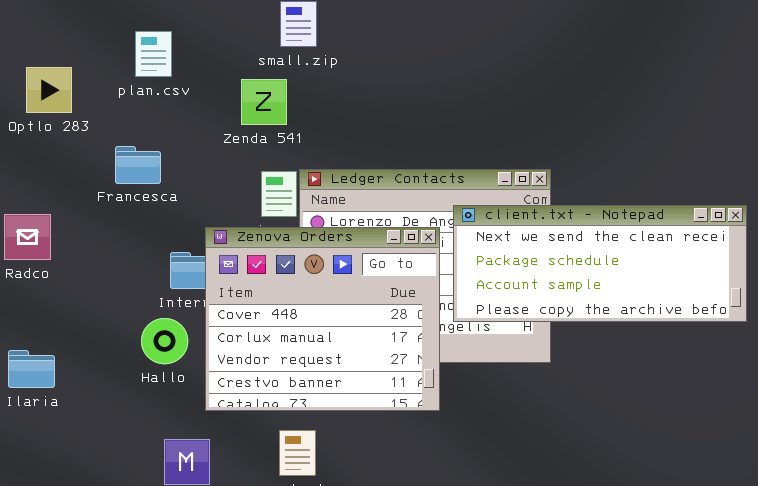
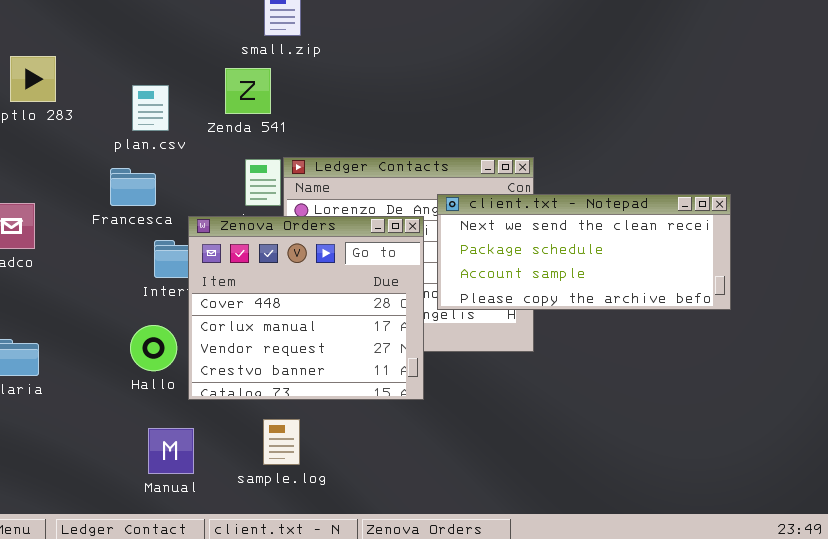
plan.csv: [135,31,172,77] -> [132,85,169,131], moved
Francesca: [115,146,161,184] -> [110,168,156,206], moved
Hallo: [141,318,188,364] -> [130,325,177,371], moved

